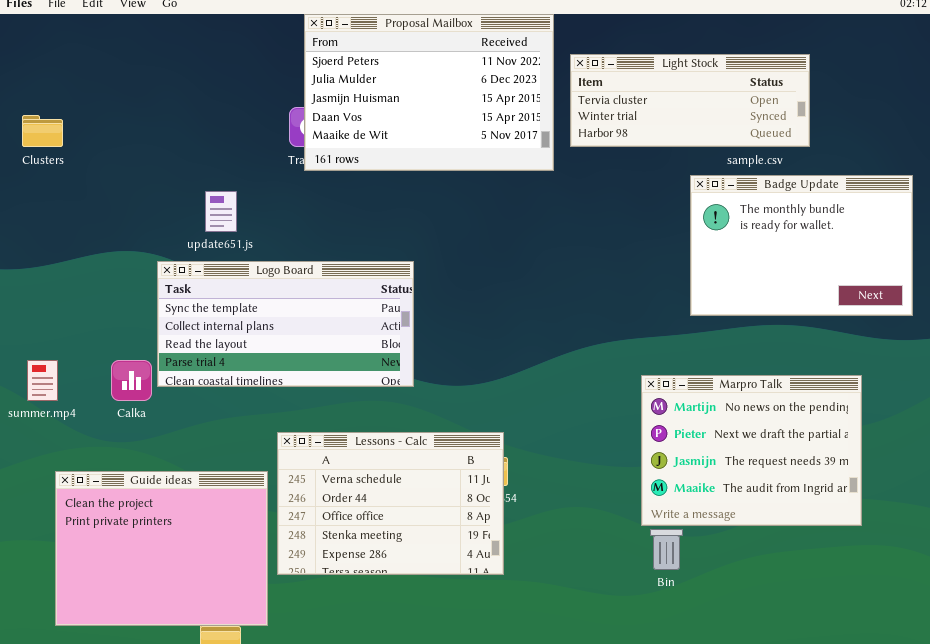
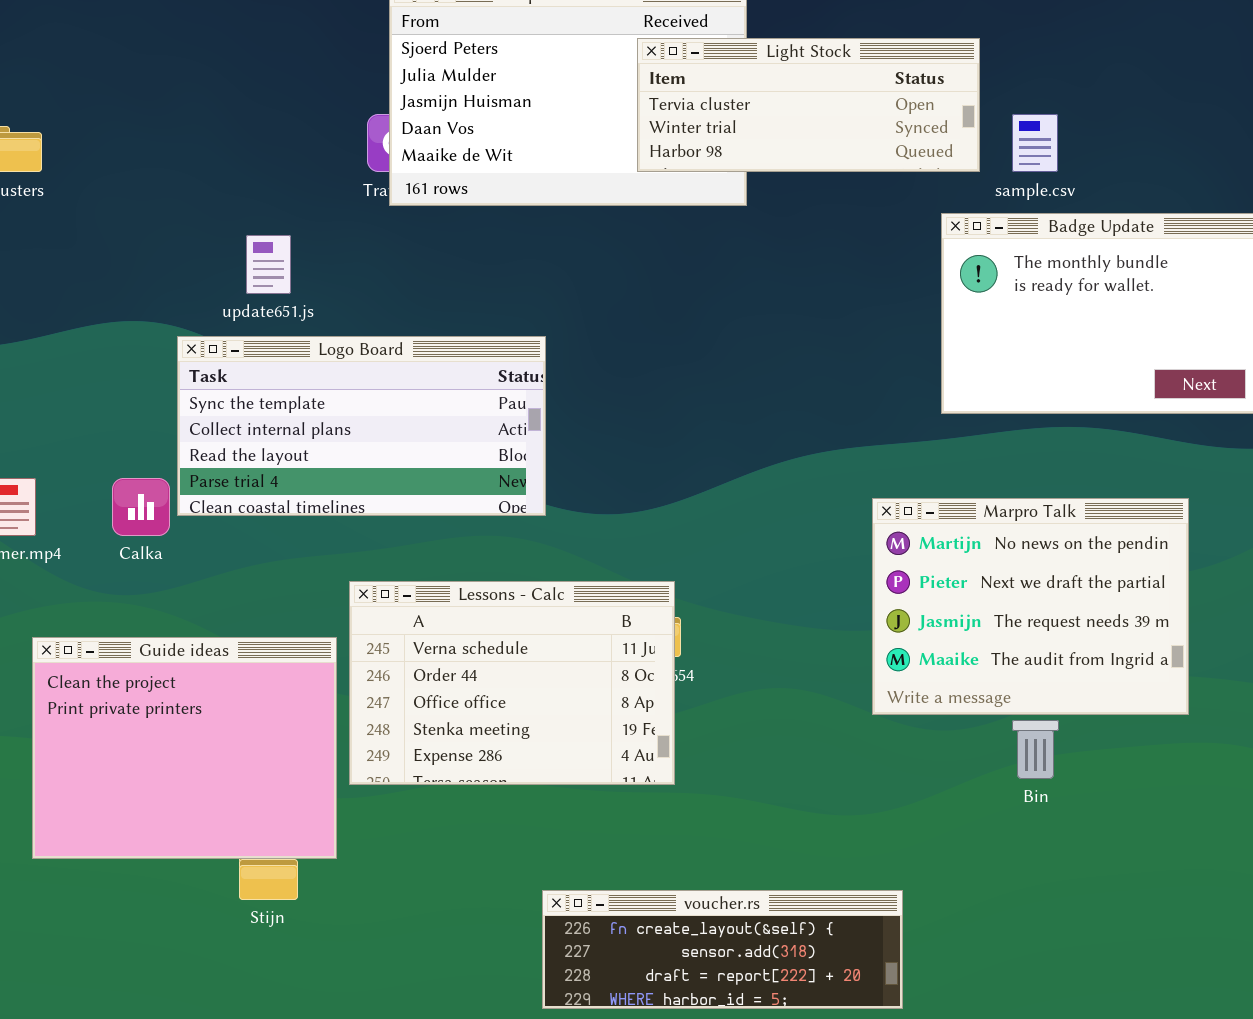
Light Stock: [570,54,810,147] -> [637,38,980,172], moved
Bin: [650,529,683,570] -> [1012,720,1059,779], moved

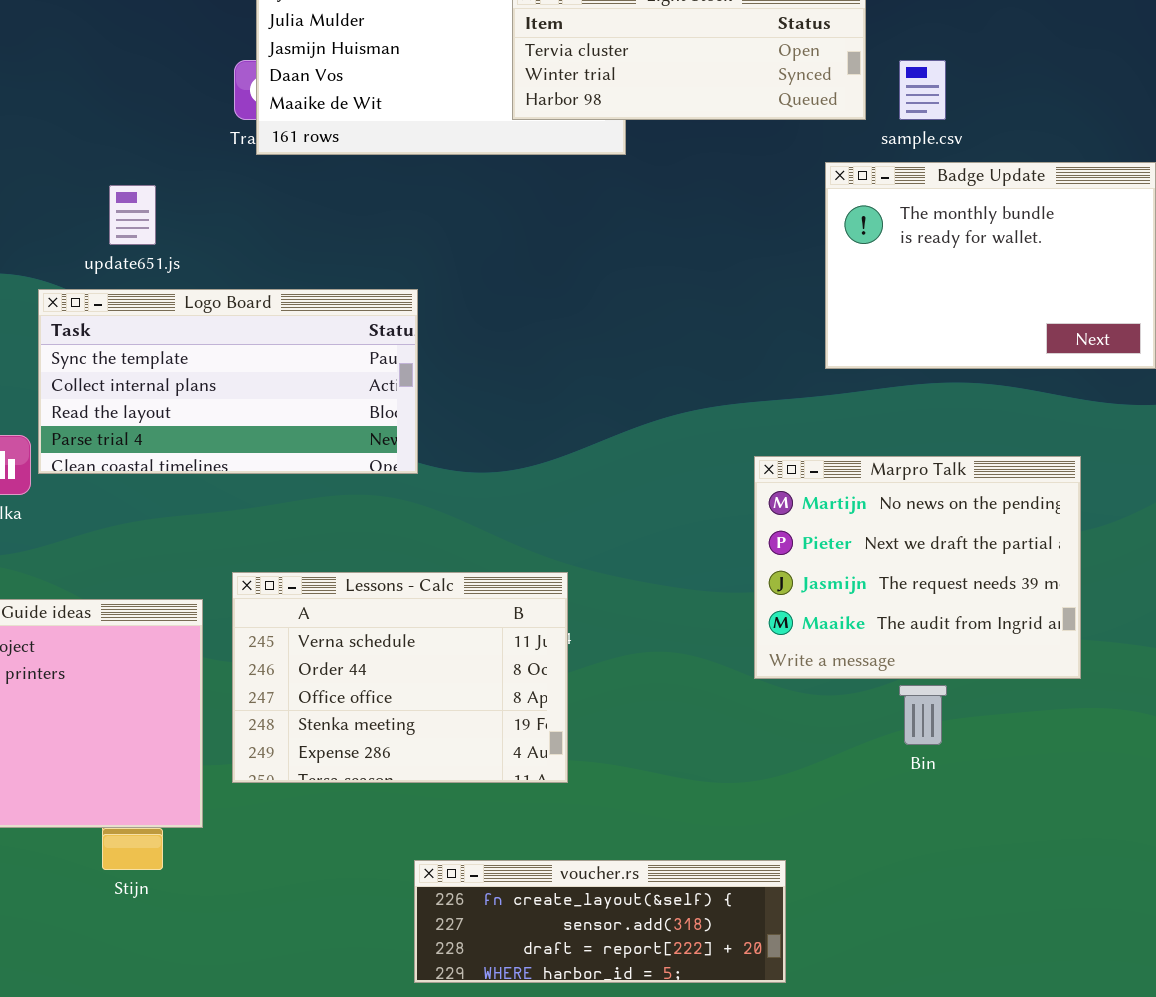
Lessons - Calc: [349,581,675,785] -> [232,572,568,783], moved

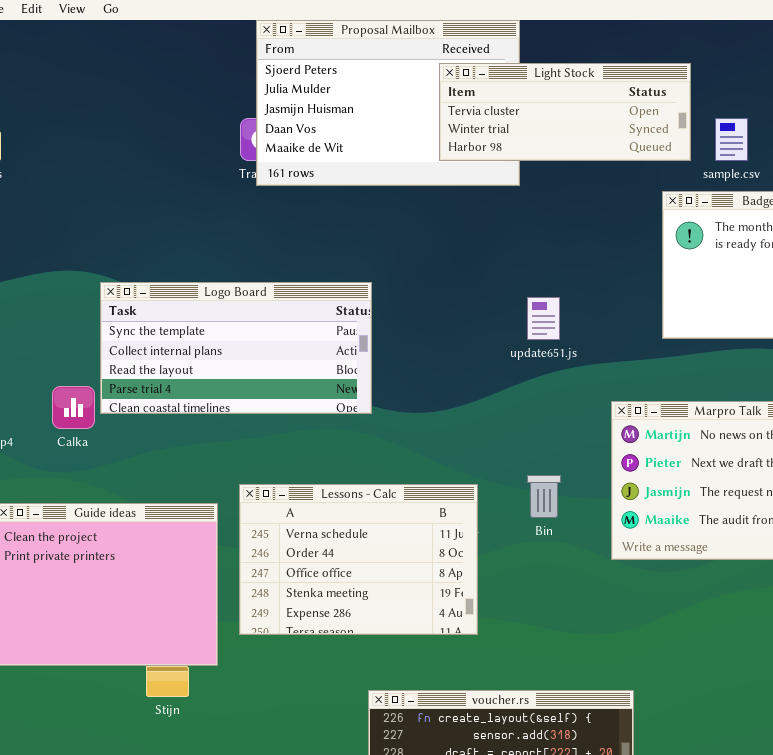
update651.js: [109,185,156,245] -> [527,297,560,340], moved
Bin: [899,685,947,745] -> [527,475,561,518], moved

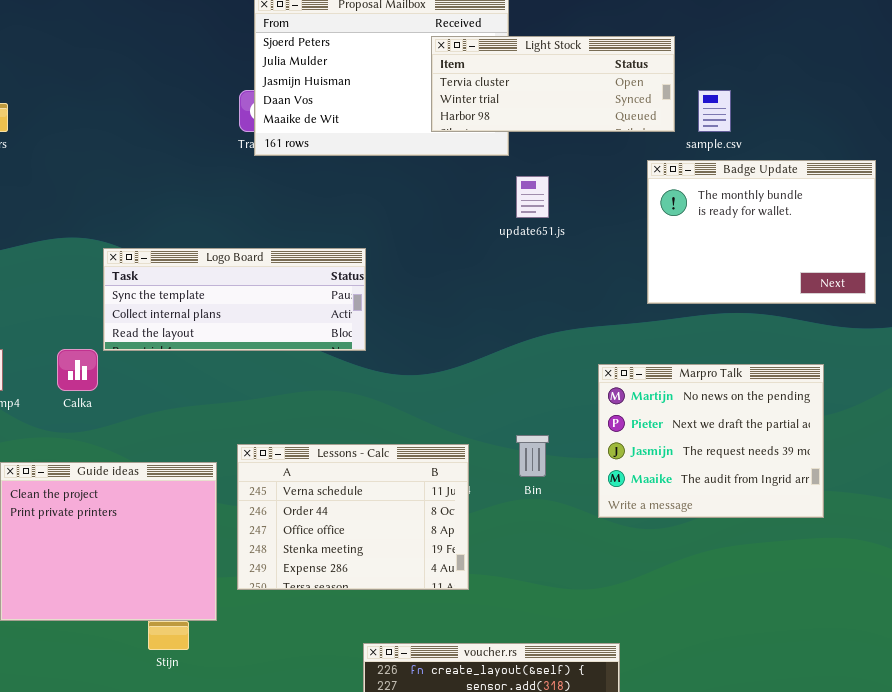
Logo Board: [100,282,372,414] -> [103,248,366,351], resized
update651.js: [527,297,560,340] -> [516,176,549,218], moved

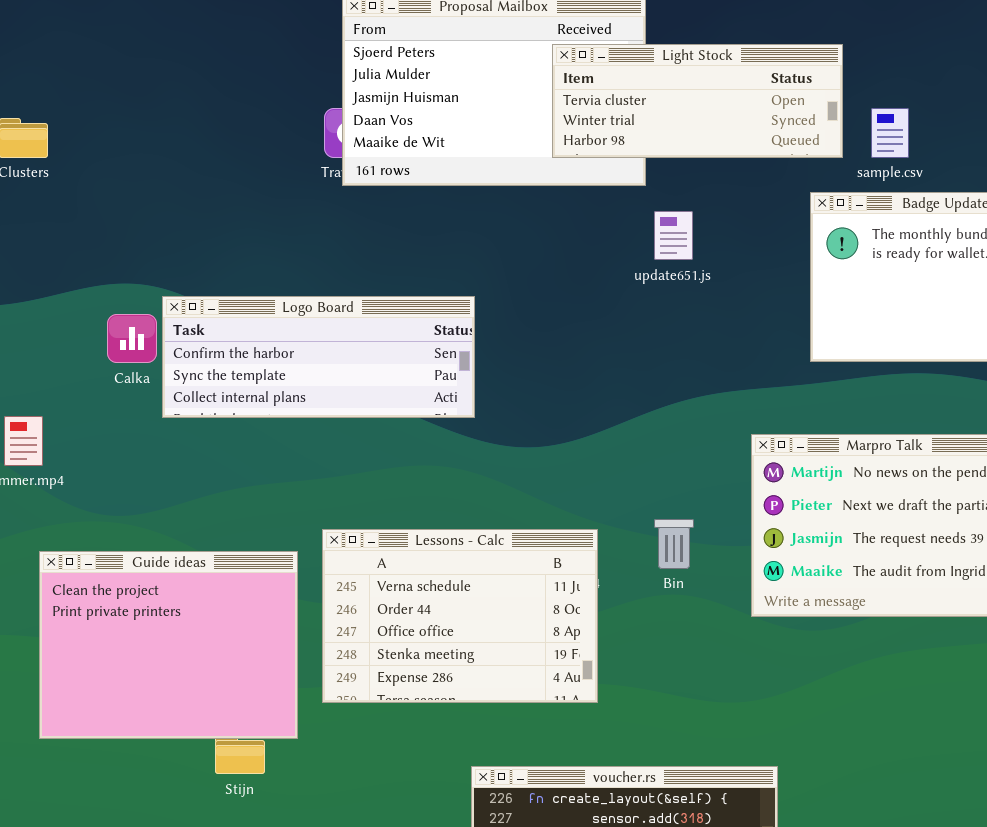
Logo Board: [103,248,366,351] -> [162,296,475,418], scrolled up 1 row
Calka: [57,349,98,391] -> [107,314,157,363], moved

